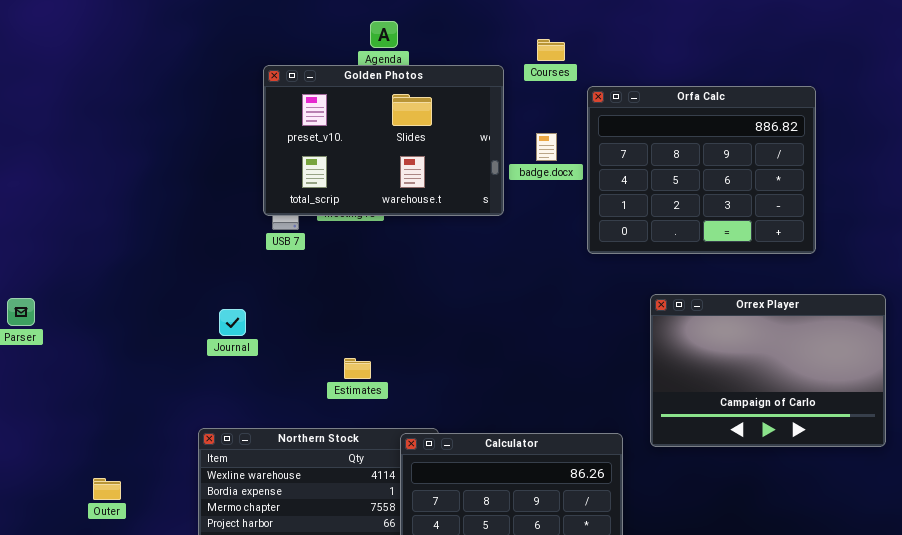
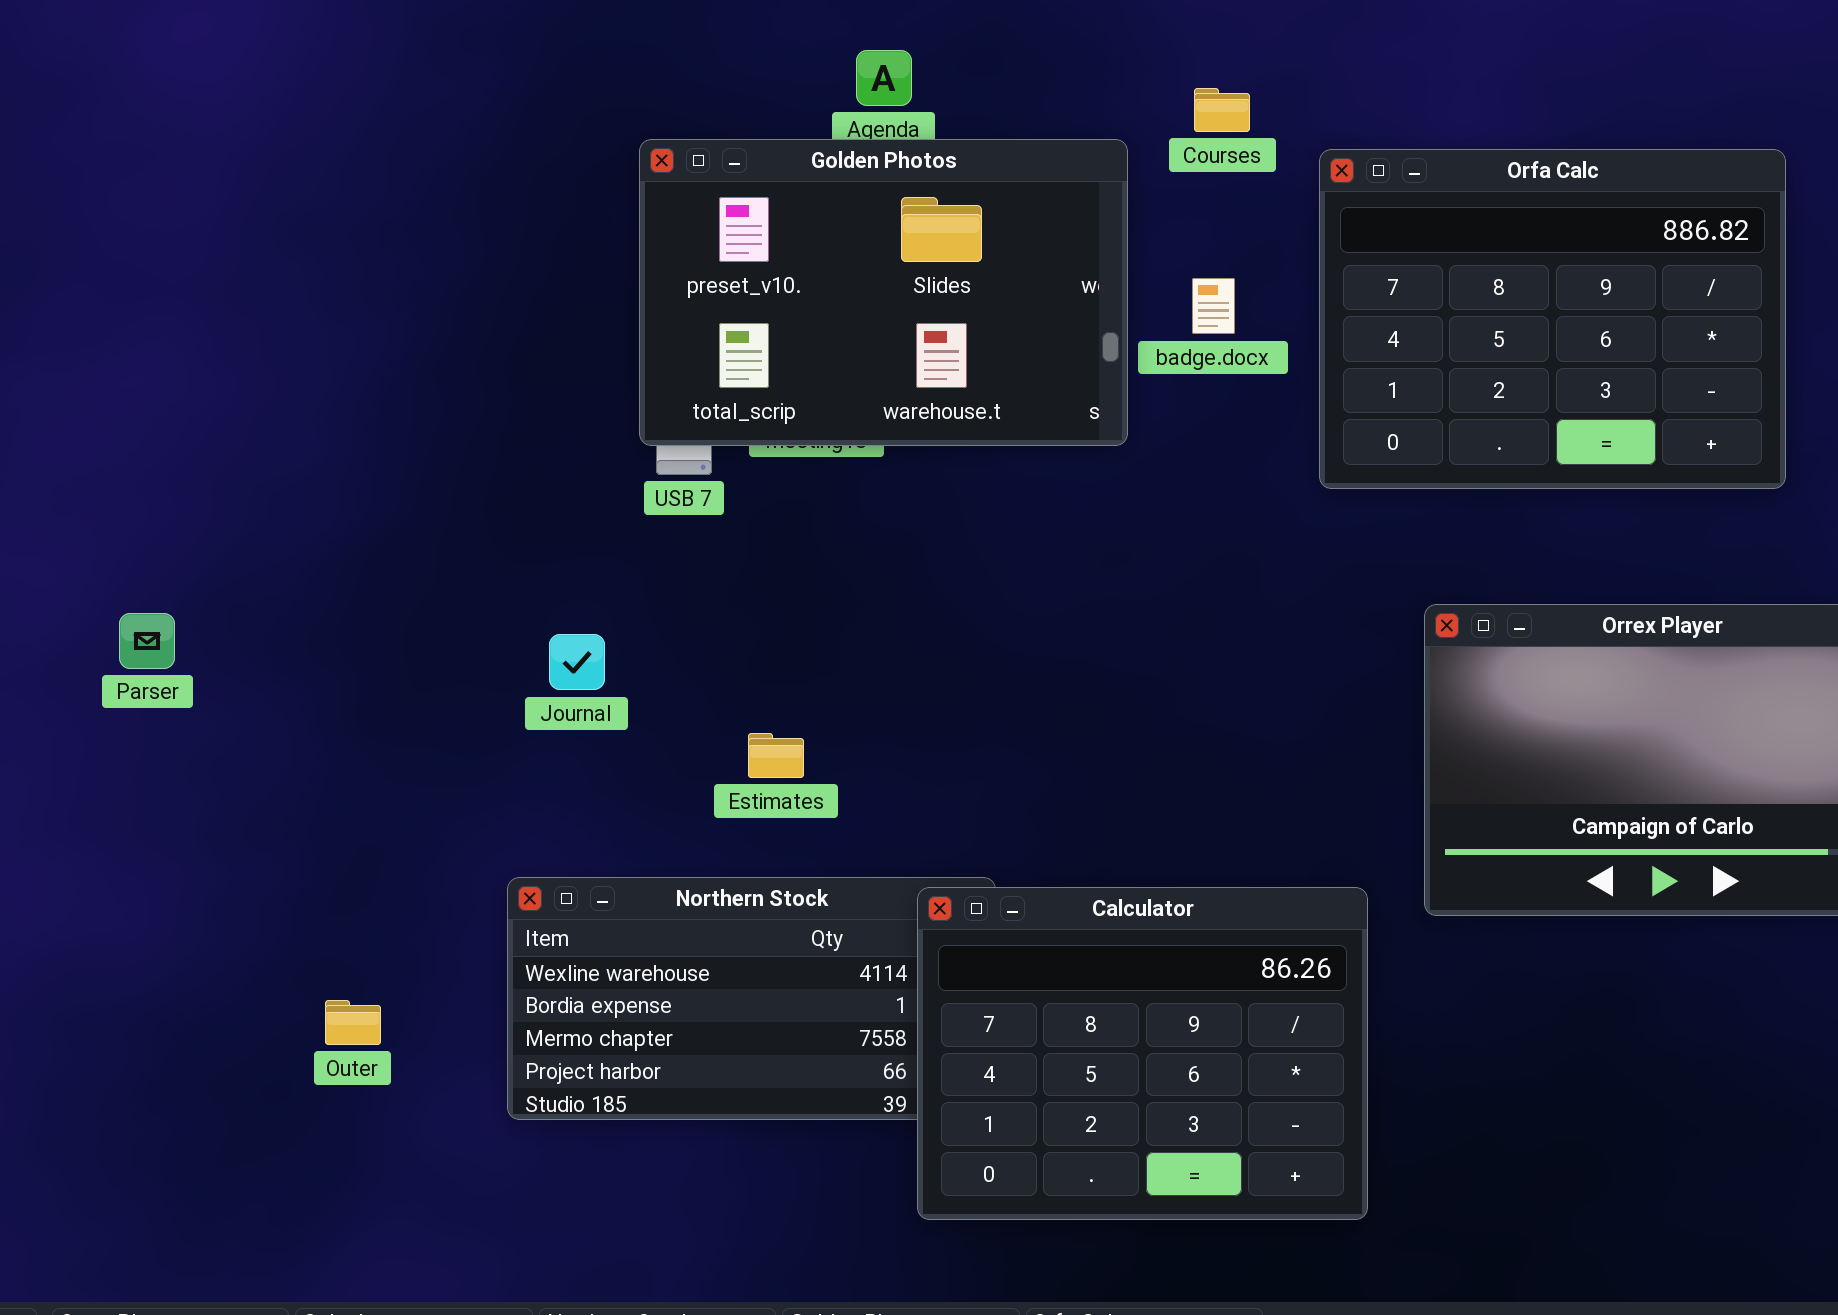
Orfa Calc: [587,86,816,254] -> [1319,149,1786,489], moved
Estimates: [344,358,371,379] -> [748,733,804,778], moved
Outer: [93,478,121,500] -> [325,1000,381,1045], moved

